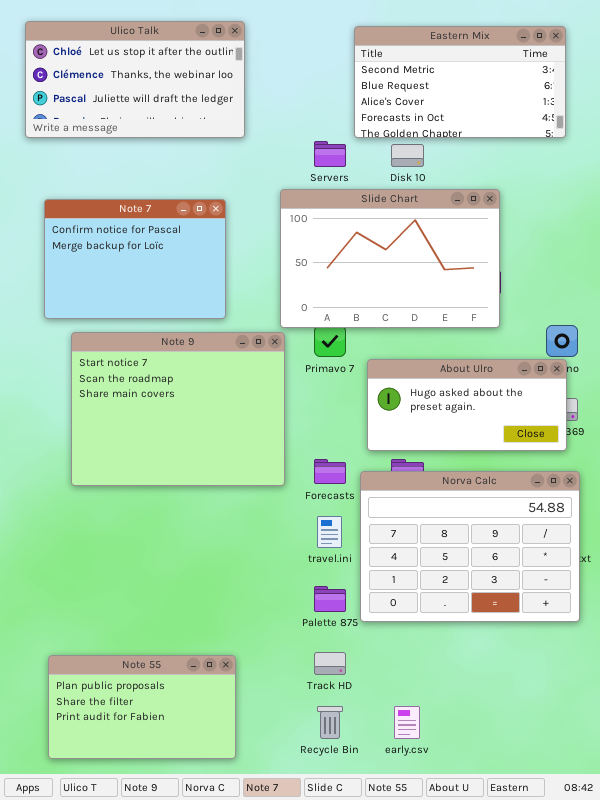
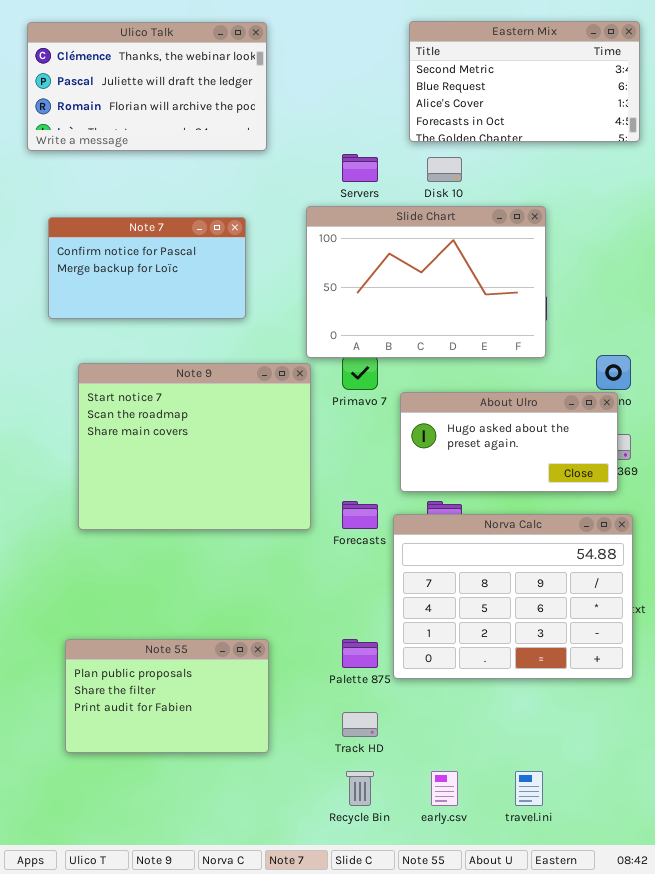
Ulico Talk: [25,21,245,138] -> [27,22,267,151], scrolled down 1 row
Eastern Mix: [354,26,566,138] -> [409,21,640,142], moved
Note 7: [44,199,226,319] -> [48,217,246,319], resized
travel.ini: [317,516,342,548] -> [515,771,543,806], moved
Note 55: [48,655,236,759] -> [65,639,269,753], moved

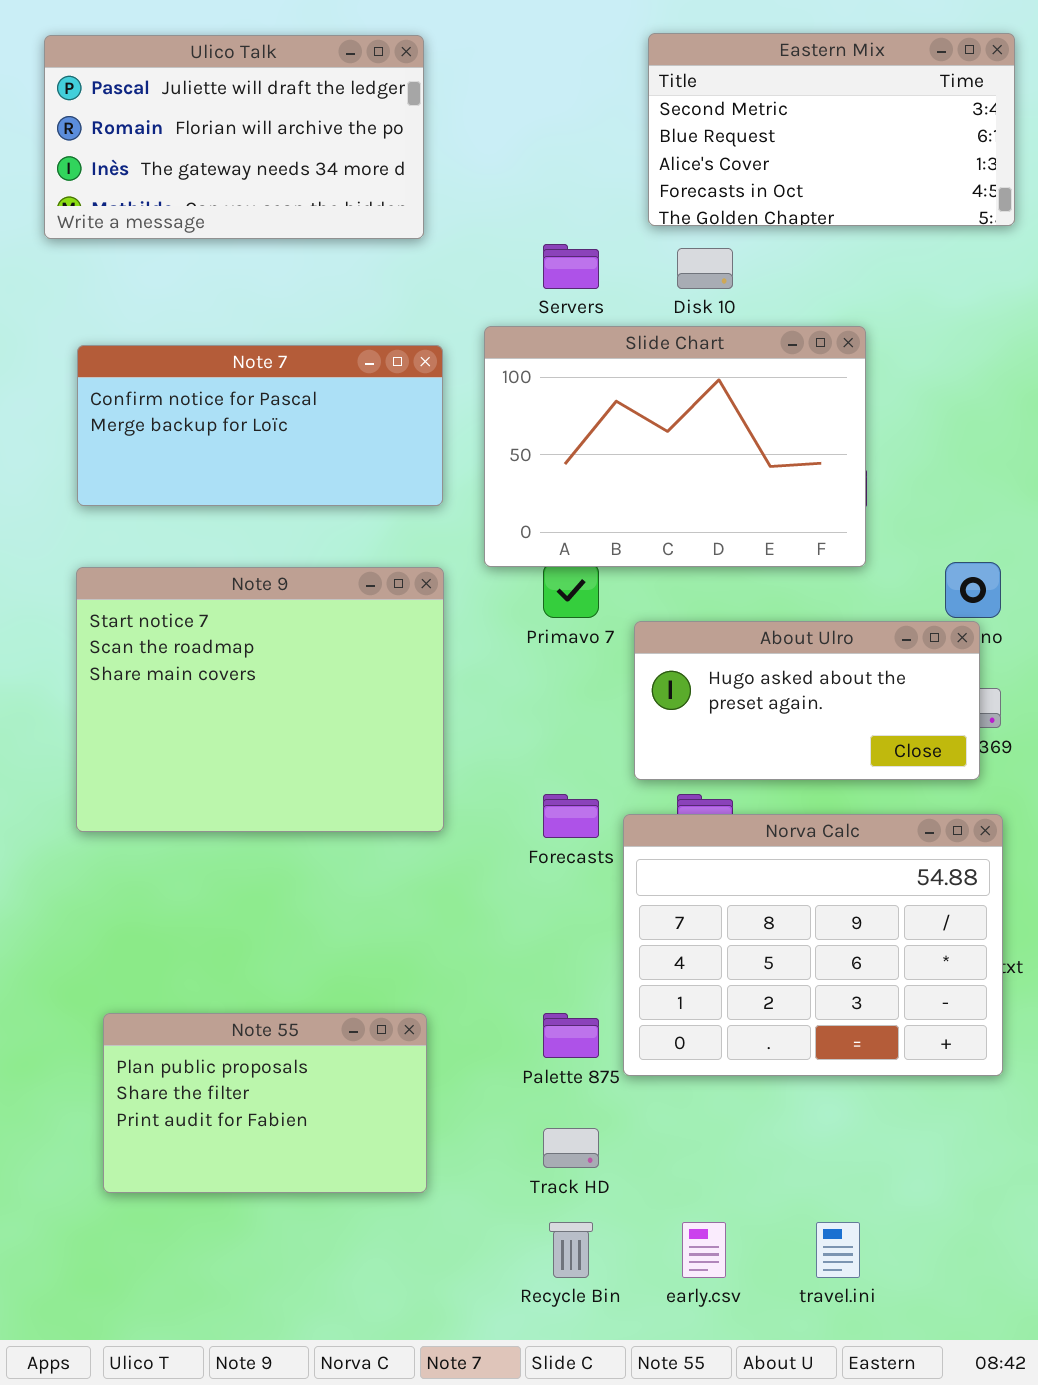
Ulico Talk: [27,22,267,151] -> [44,35,424,239], scrolled down 1 row
Note 7: [48,217,246,319] -> [77,345,443,506], resized
Note 9: [78,363,311,530] -> [76,567,444,832], moved

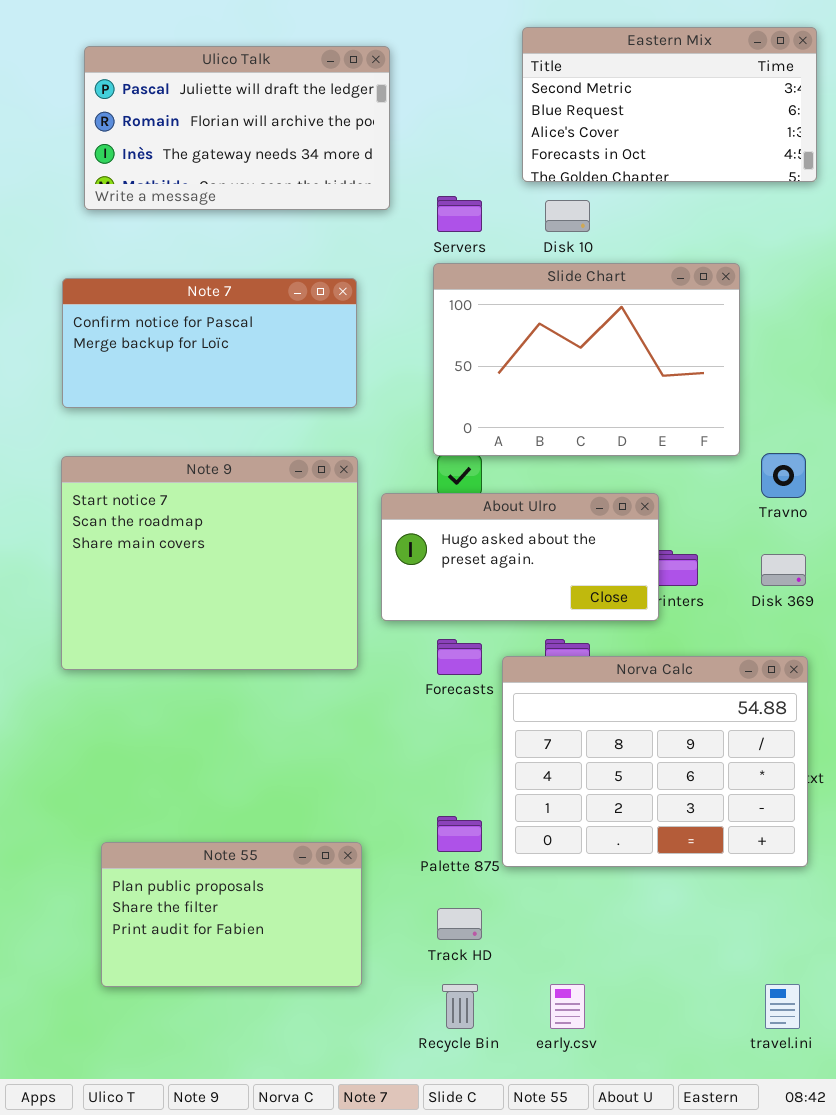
Ulico Talk: [44,35,424,239] -> [84,46,390,210], moved
Slide Chart: [484,326,866,567] -> [433,263,740,456], moved
About Ulro: [634,621,980,780] -> [381,493,659,621], moved
Note 55: [103,1013,427,1193] -> [101,842,362,987], moved
travel.ini: [816,1222,860,1278] -> [765,984,800,1029], moved

